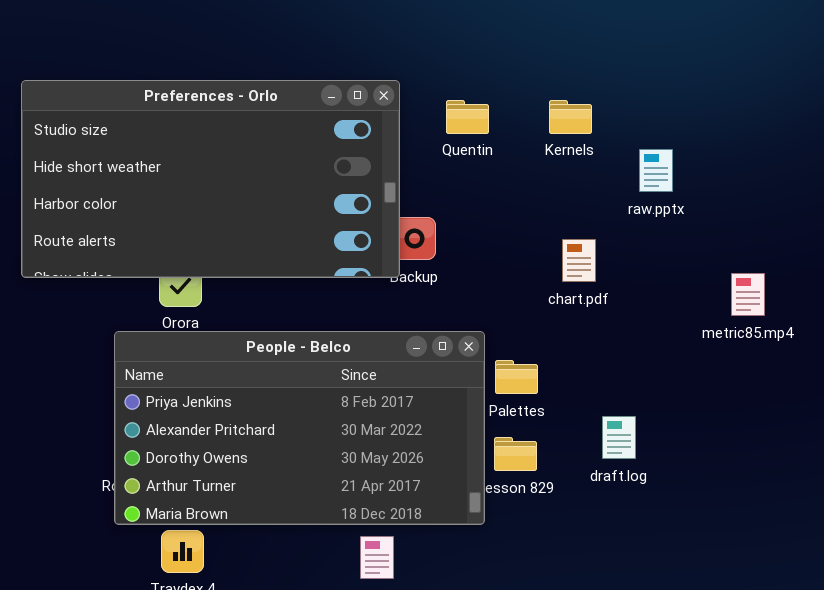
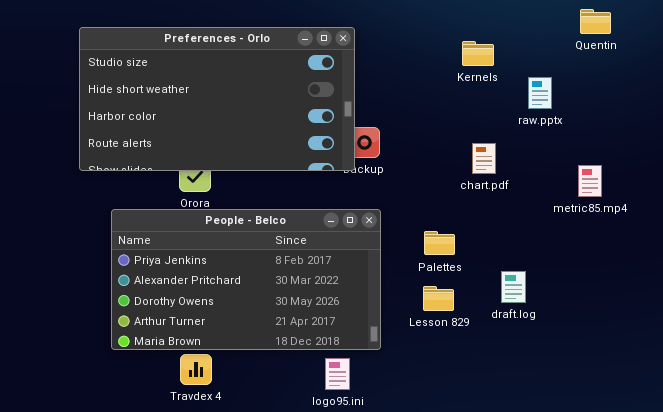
Quentin: [446,100,489,134] -> [580,9,611,34], moved
metric85.mp4: [731,273,765,316] -> [578,165,602,197], moved
People - Belco: [114,331,485,525] -> [111,209,381,350], moved

